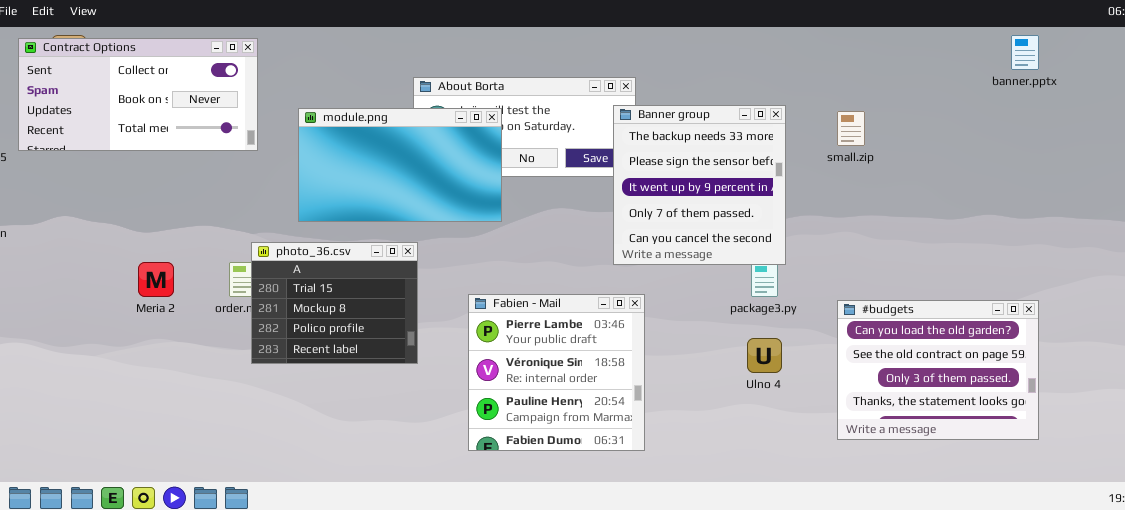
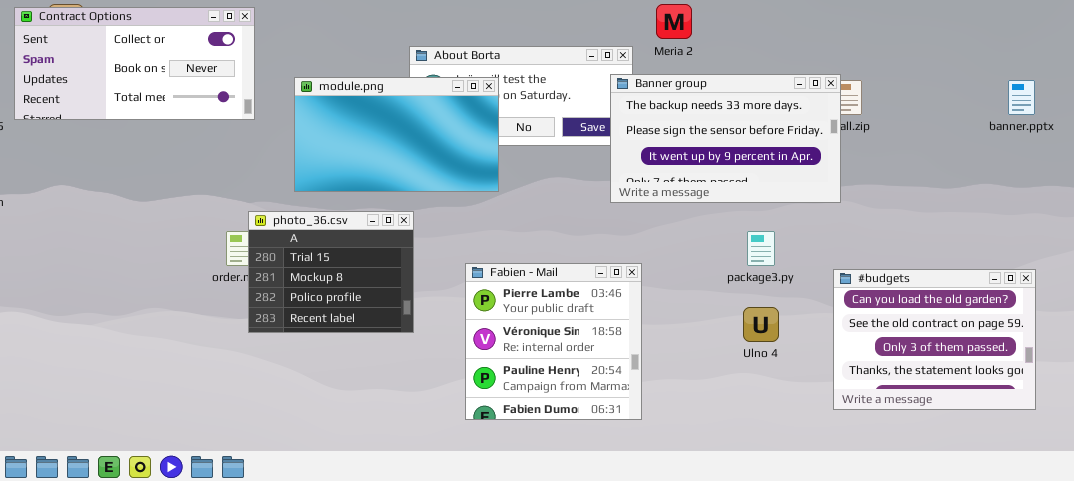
banner.pptx: [1011,35,1039,70] -> [1008,80,1035,115], moved
Banner group: [613,105,786,265] -> [610,74,841,203], resized
Meria 2: [138,262,174,297] -> [656,4,692,39], moved

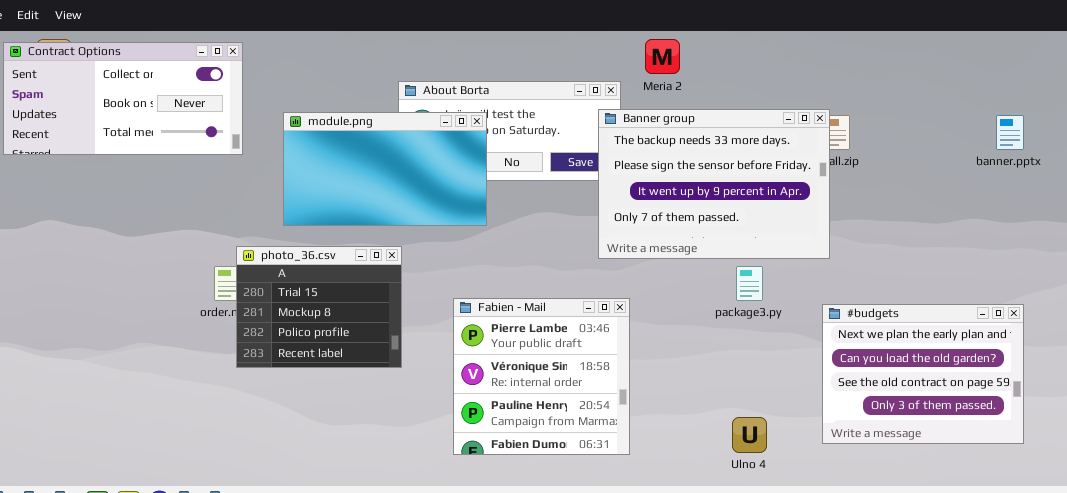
Banner group: [610,74,841,203] -> [598,109,830,259], resized
#budgets: [833,269,1036,410] -> [822,304,1024,444], scrolled up 1 row
Ulno 4: [743,307,779,342] -> [732,417,767,453], moved

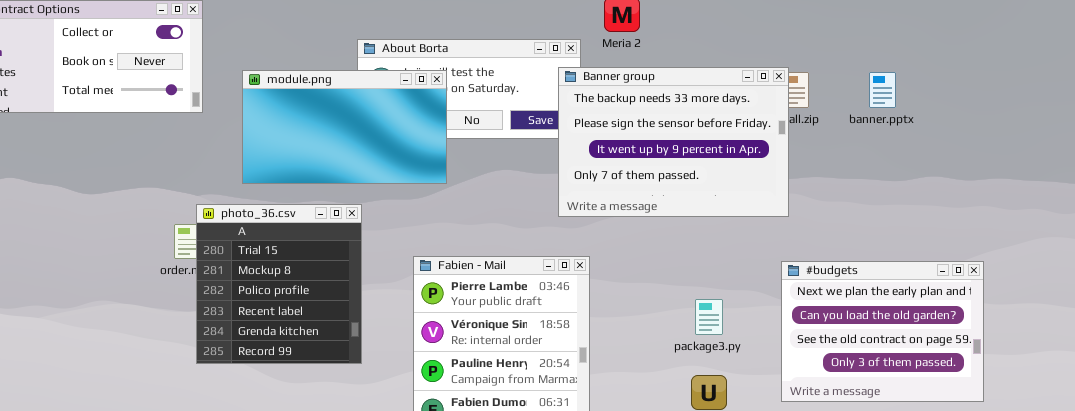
banner.pptx: [996,115,1024,150] -> [869,72,896,108], moved
photo_36.csv: [236,246,402,368] -> [196,204,362,364], resized
package3.py: [736,266,763,301] -> [695,299,723,335], moved

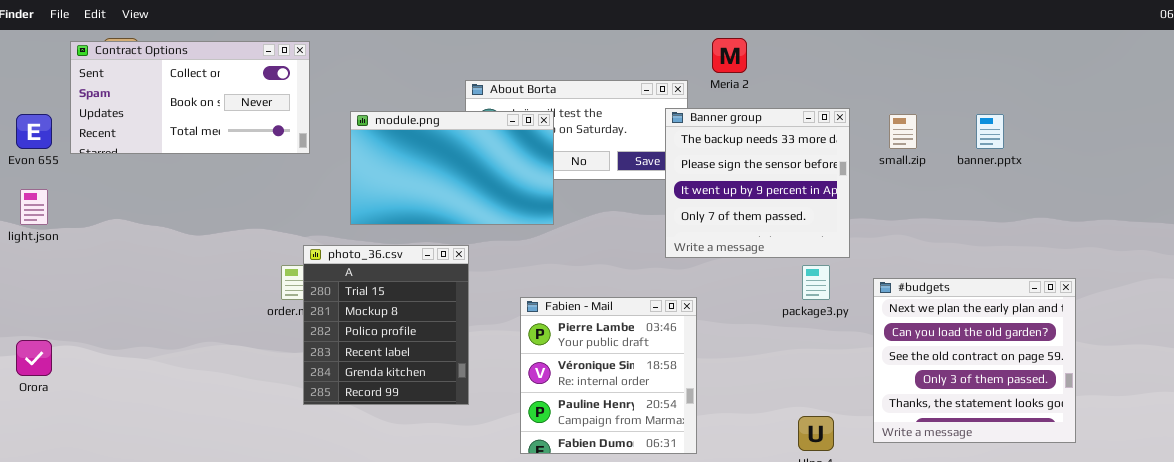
Banner group: [558,67,789,217] -> [665,108,850,258], resized
#budgets: [781,261,984,402] -> [873,278,1076,443], moved, resized
package3.py: [695,299,723,335] -> [802,265,830,300], moved

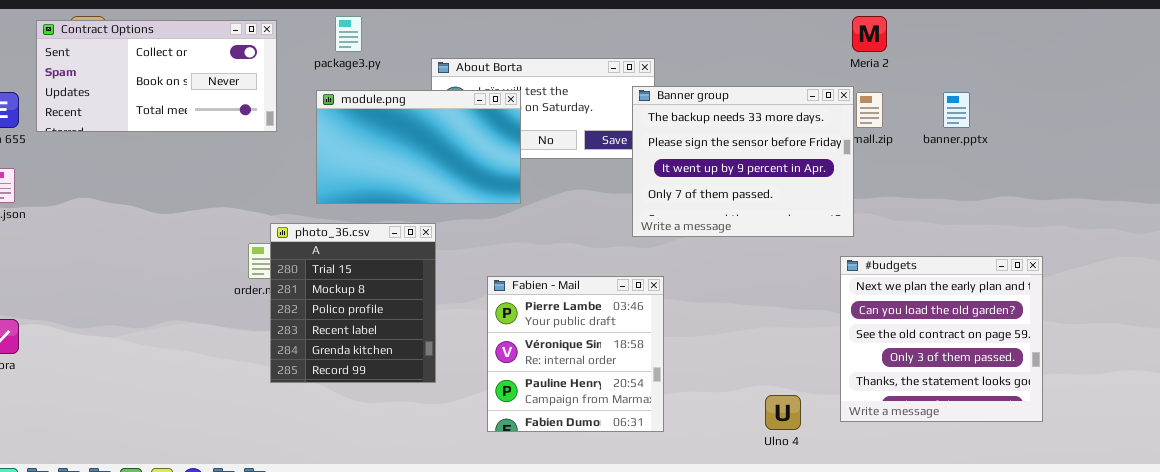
Meria 2: [712,38,747,73] -> [852,16,887,52], moved
Banner group: [665,108,850,258] -> [632,86,854,237], resized
package3.py: [802,265,830,300] -> [335,16,362,52], moved

